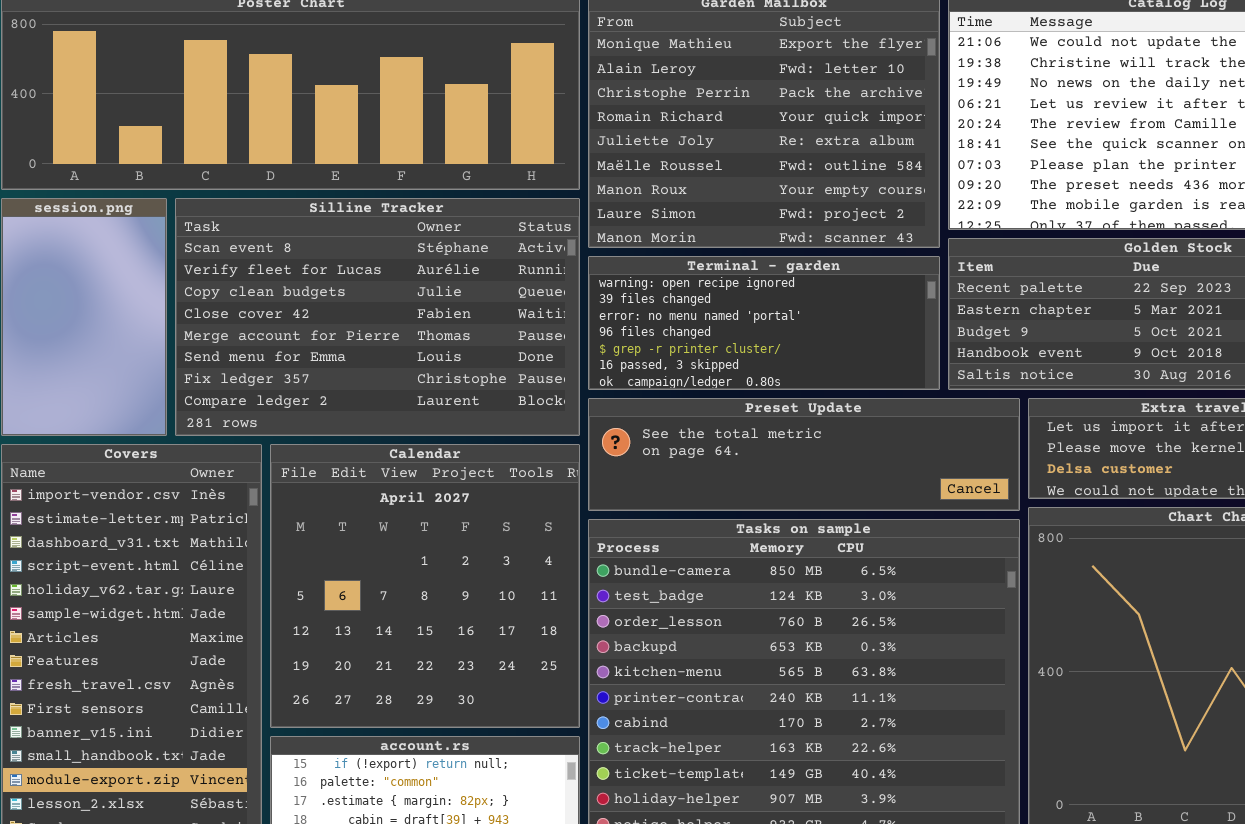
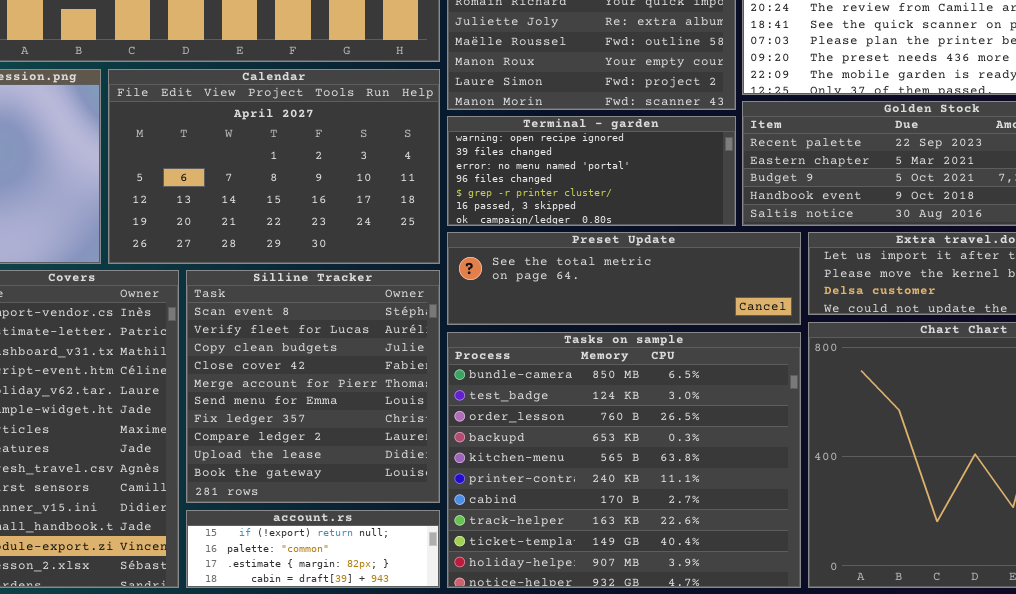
Silline Tracker: [175,198,580,436] -> [186,270,440,503], moved, resized
Calendar: [270,444,580,728] -> [108,69,440,264], moved, resized

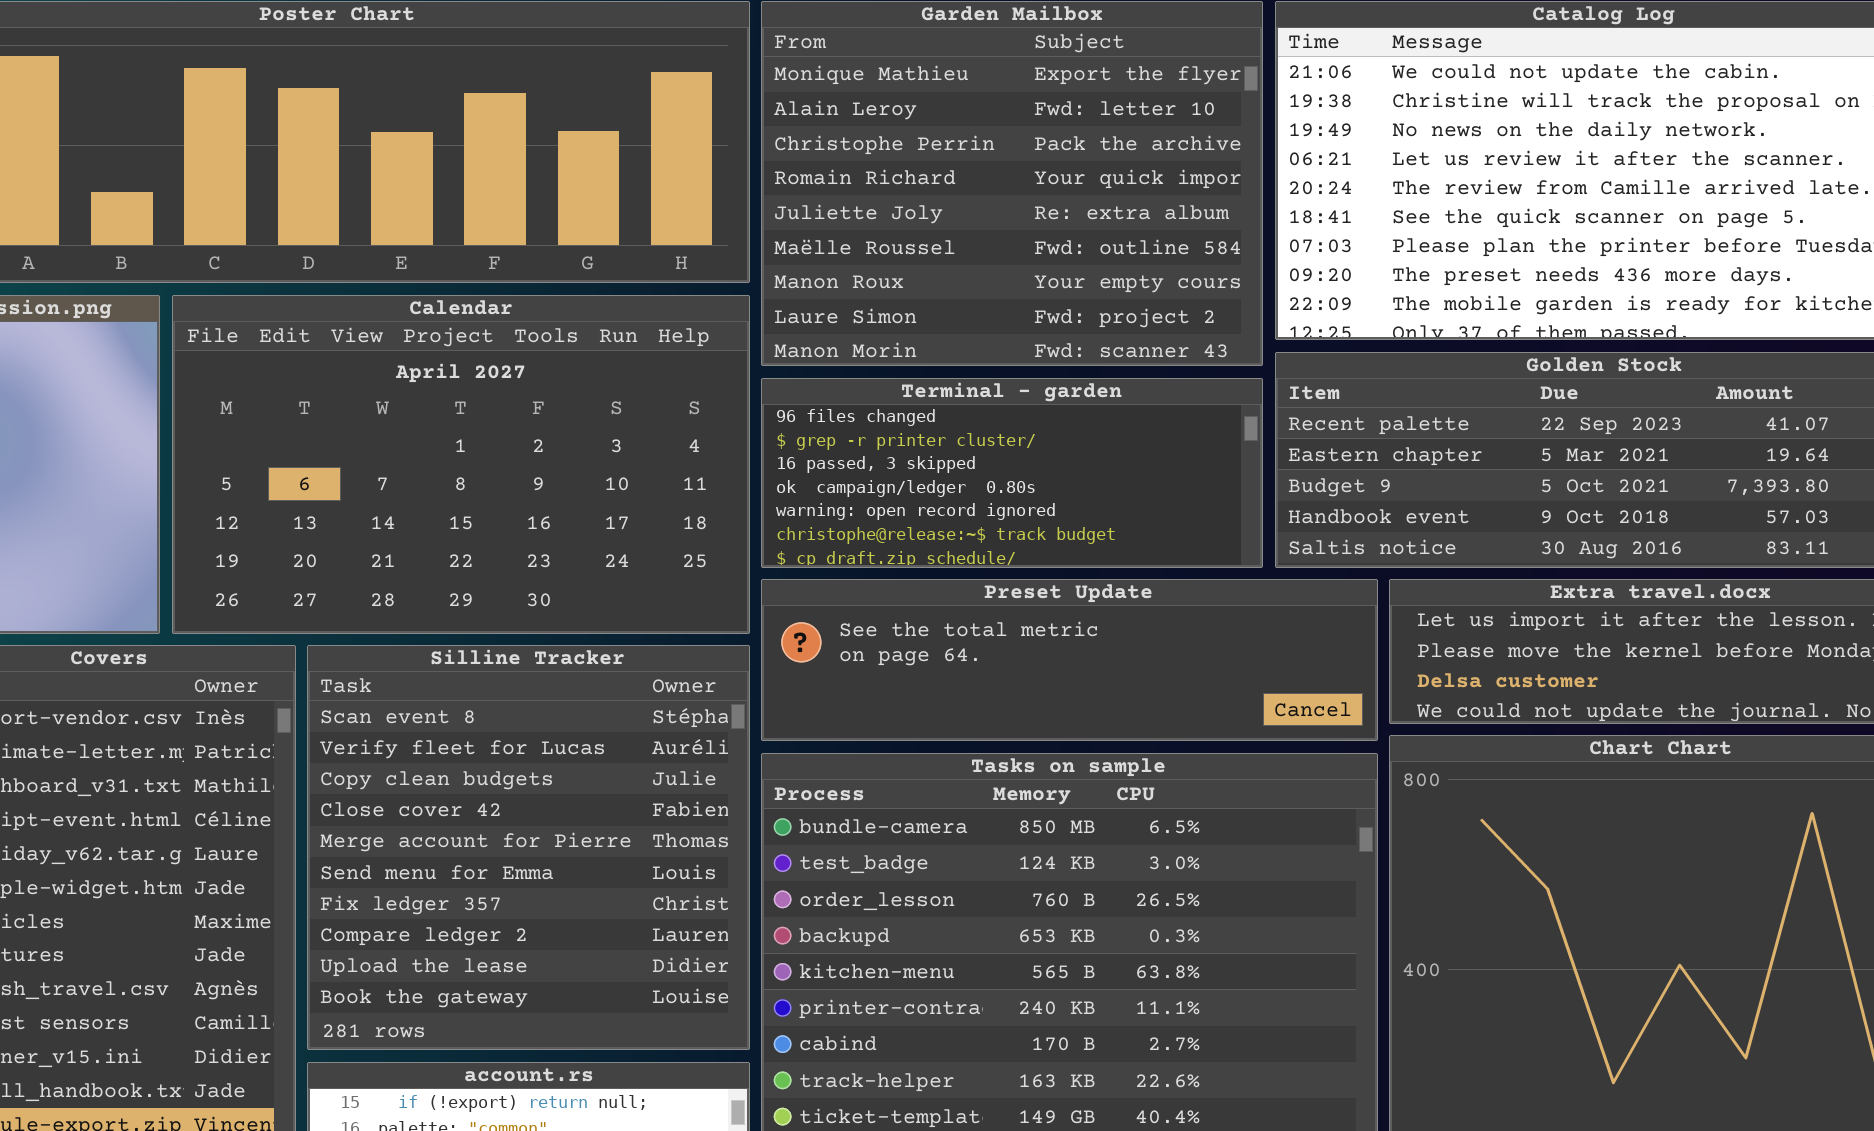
Terminal - garden: [447,116,736,226] -> [761,378,1263,568], scrolled down 3 rows

